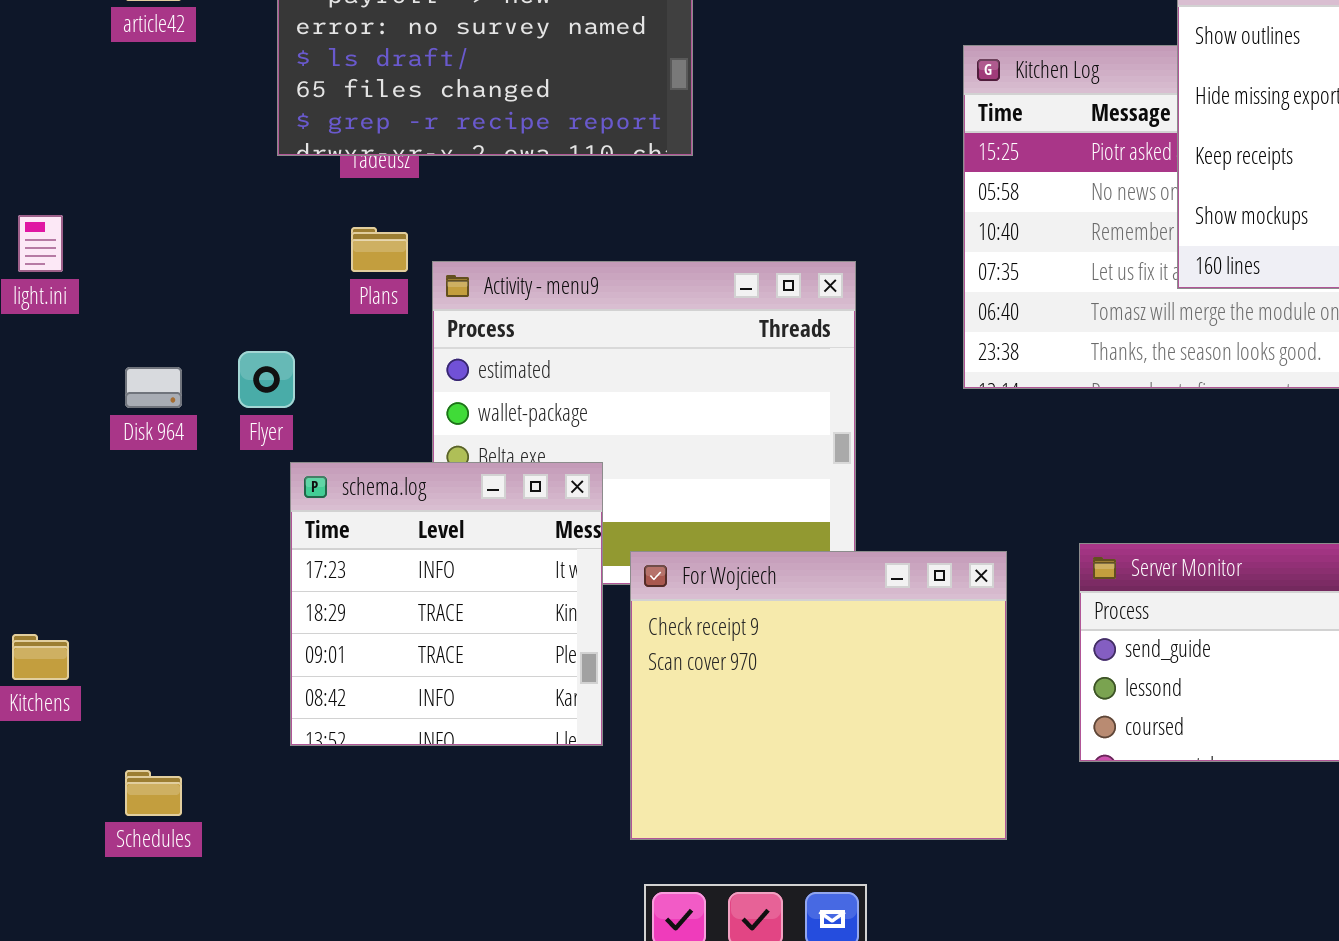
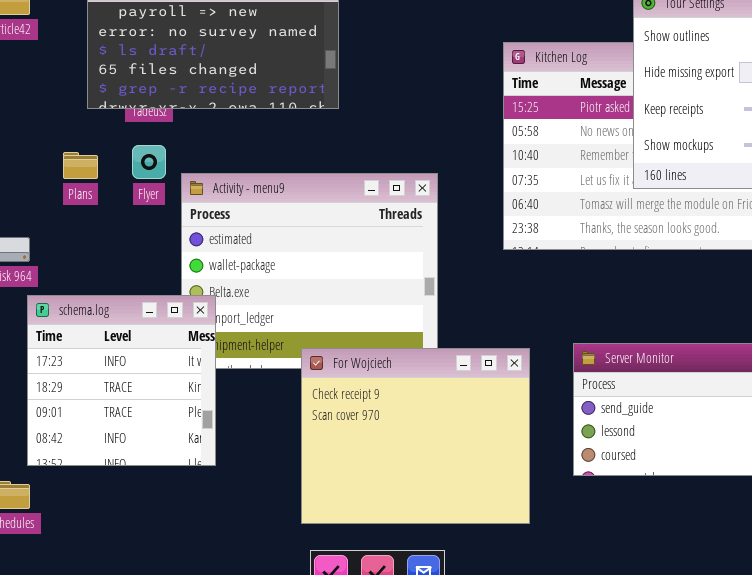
Plans: [351,227,408,272] -> [63,152,98,179], moved
Flyer: [238,351,295,408] -> [132,145,166,179], moved
schema.log: [290,462,603,746] -> [27,295,216,466], moved

